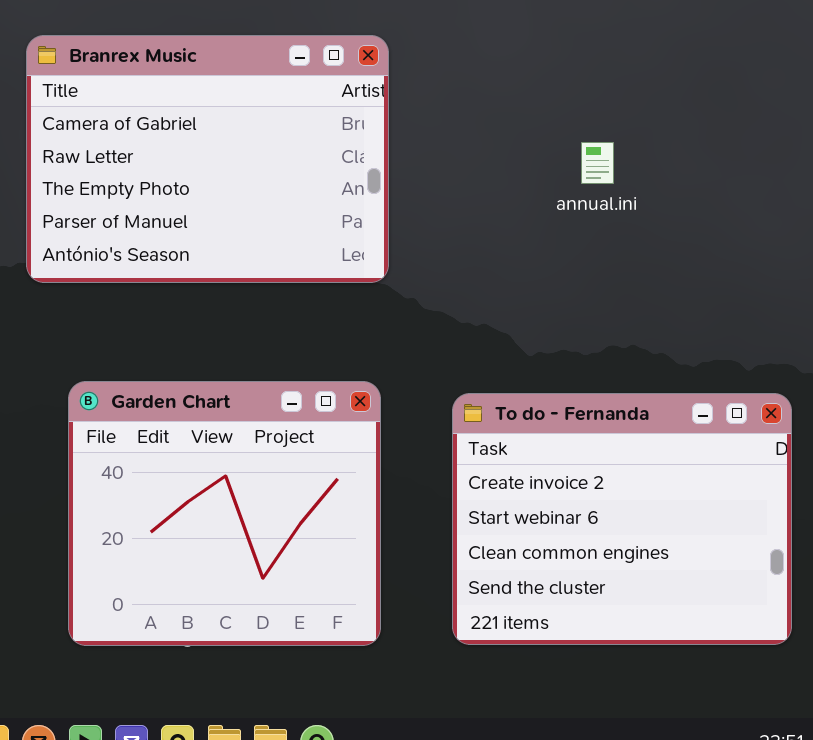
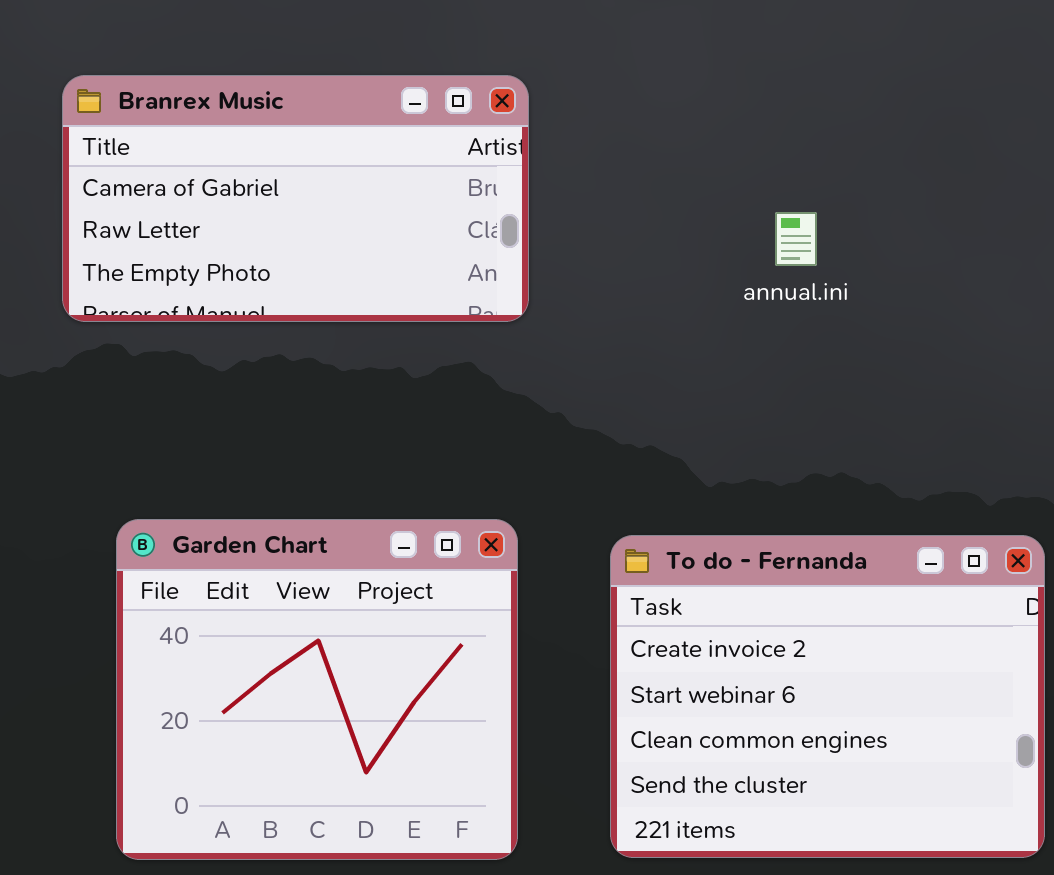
Branrex Music: [26,35,389,283] -> [62,75,529,322], resized

